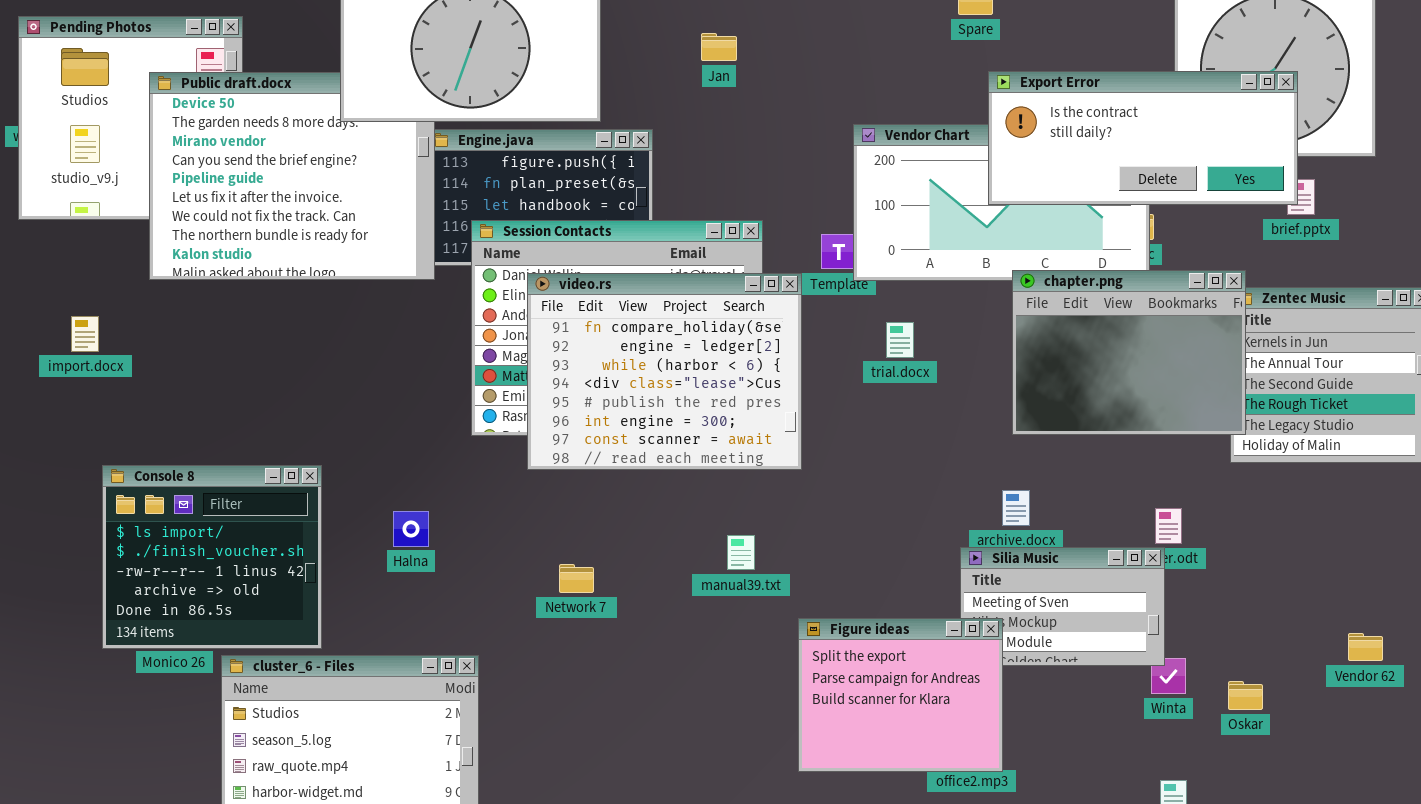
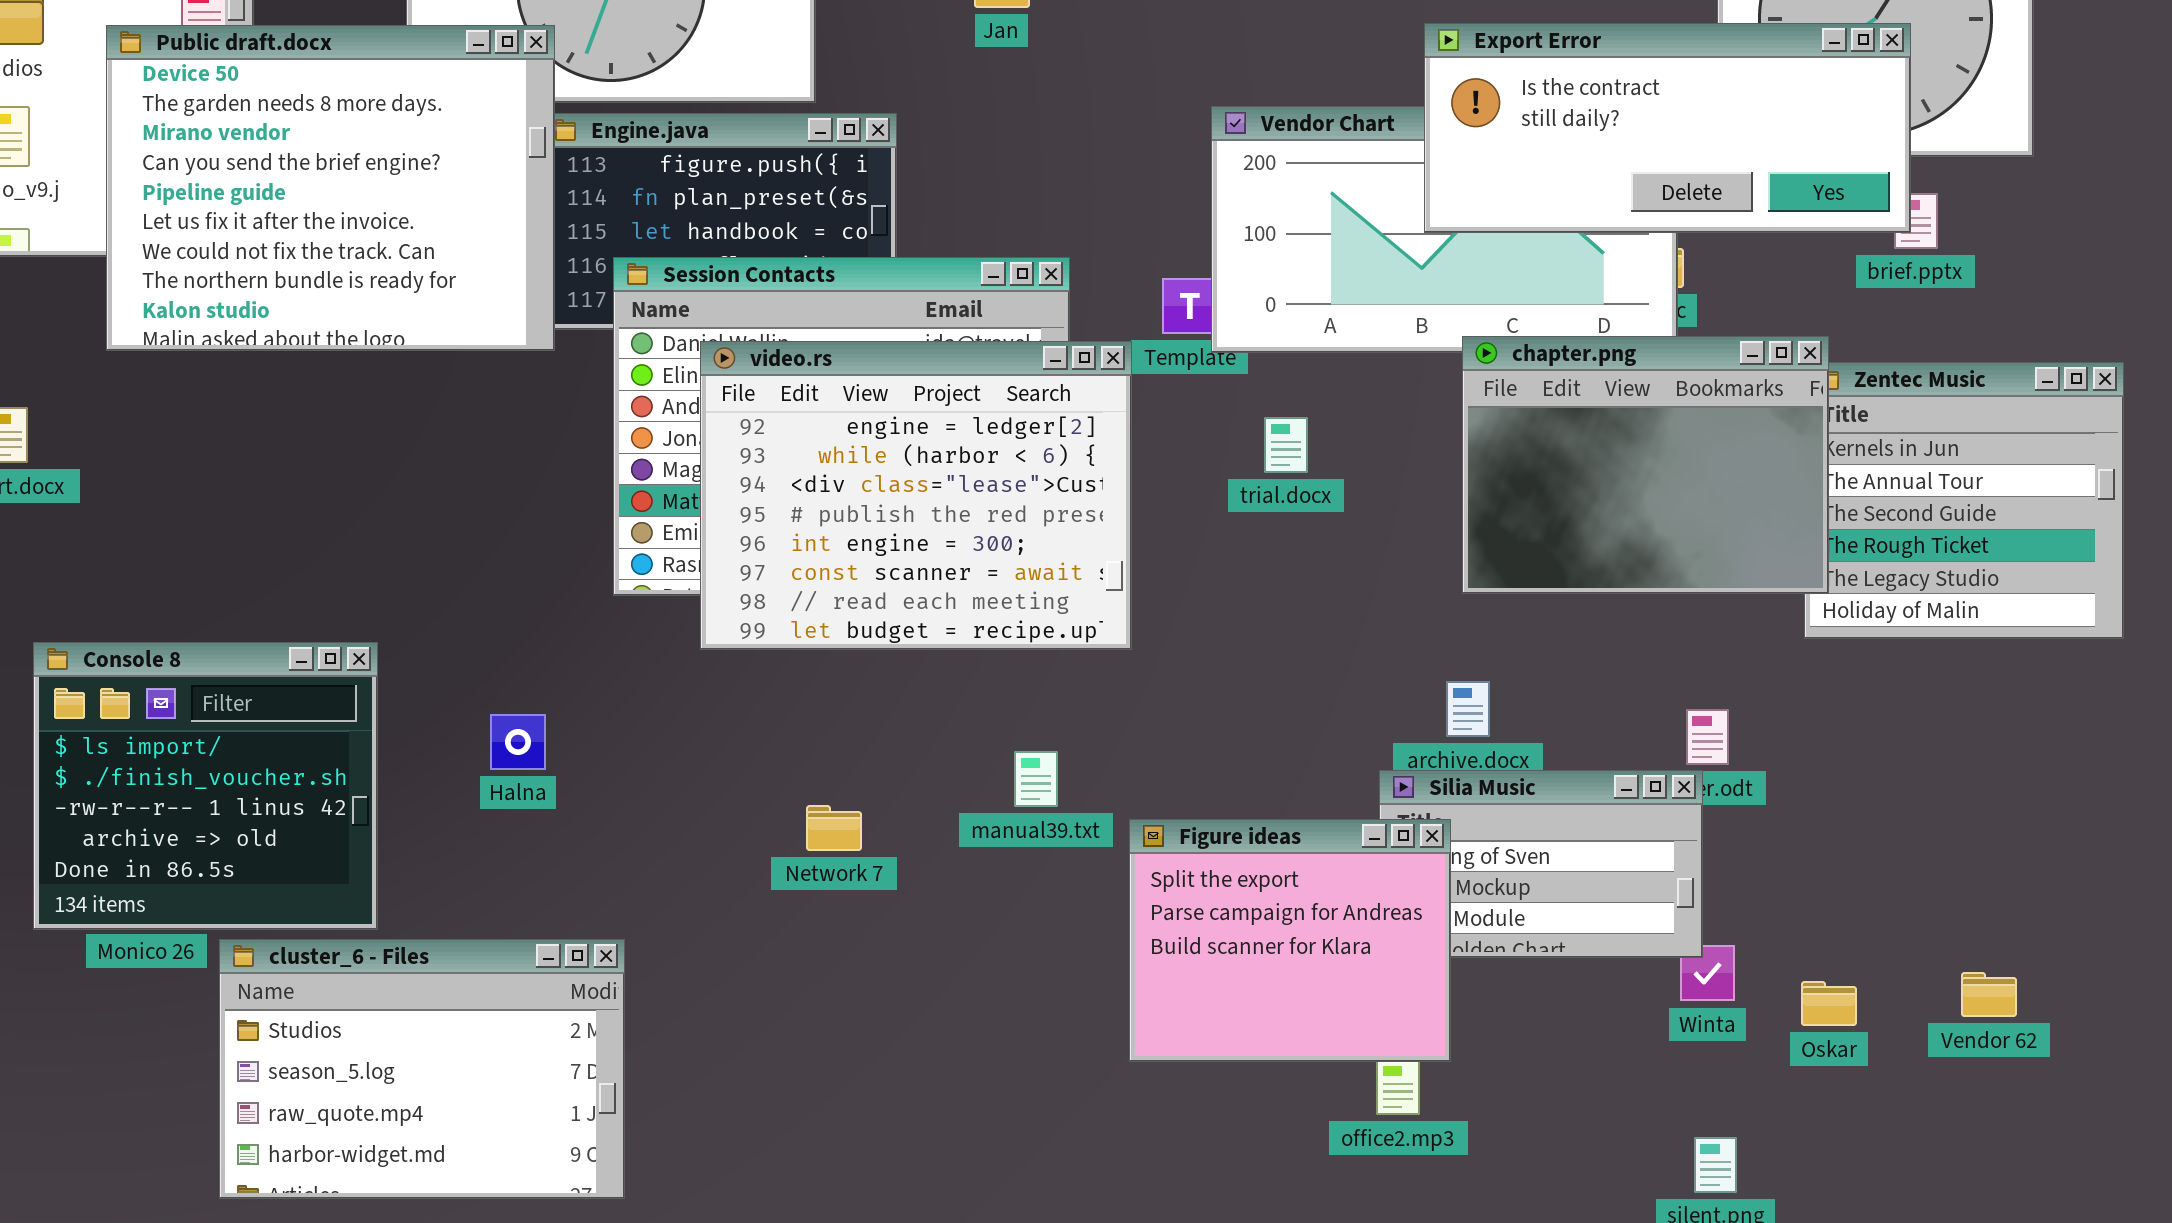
Public draft.docx: [149,72,435,280] -> [106,25,555,351], raised
video.rs: [527,273,802,470] -> [700,341,1132,650], scrolled down 1 row
Network 7: [559,564,594,593] -> [806,805,862,851], moved
Figure ideas: [798,618,1003,772] -> [1129,819,1451,1062], moved
Vendor 62: [1348,633,1383,661] -> [1961,972,2017,1017], moved

